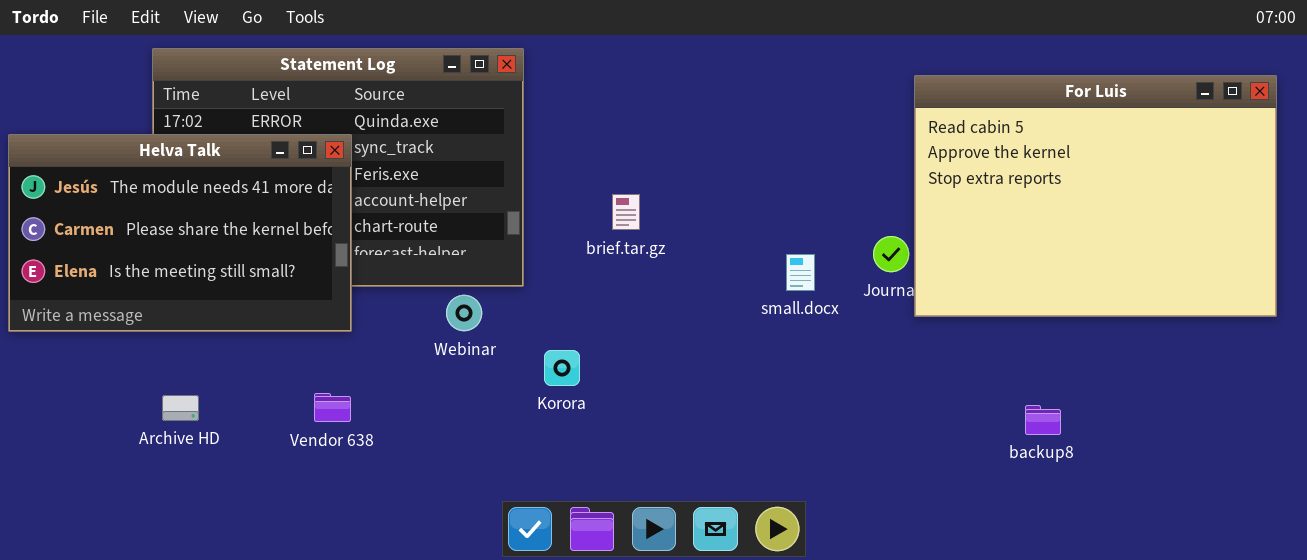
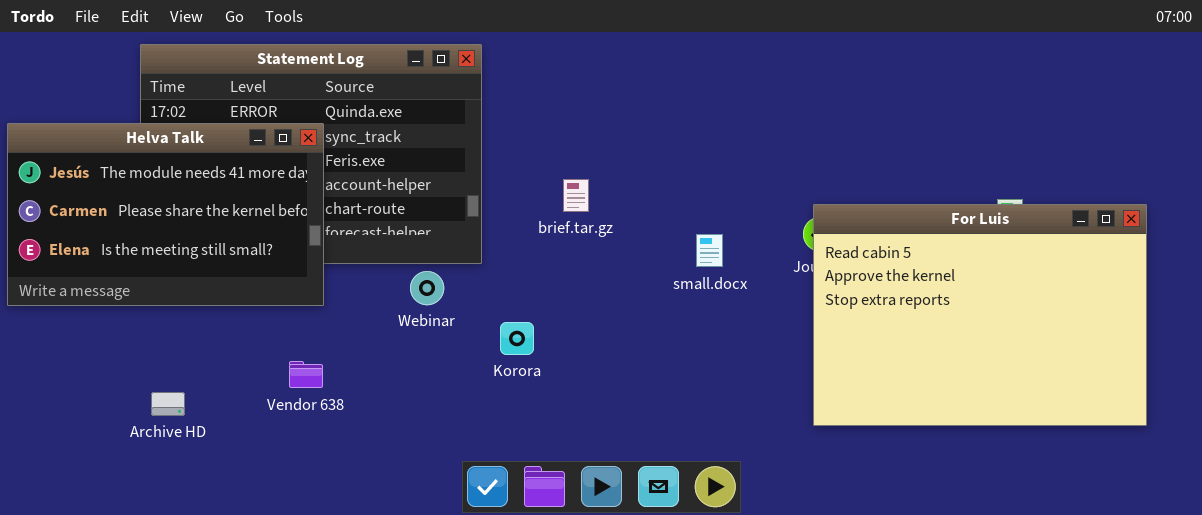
For Luis: [914,75,1277,317] -> [813,204,1147,426], moved
small.docx: [786,254,815,291] -> [696,234,723,267], moved
Archive HD: [162,395,199,421] -> [151,392,185,416], moved

